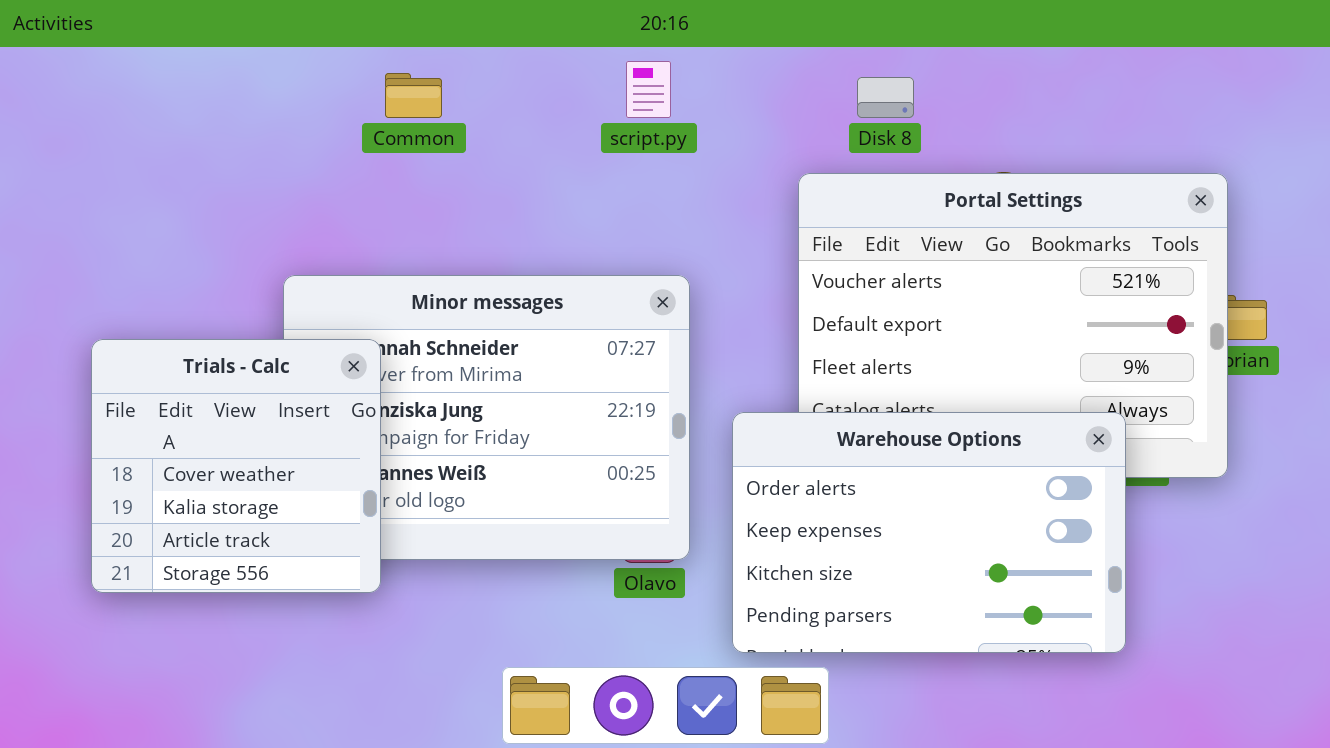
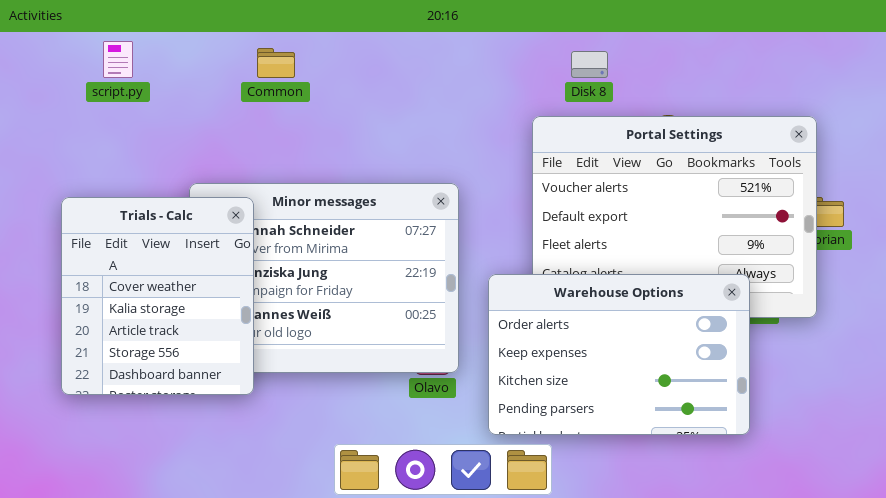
script.py: [626,61,671,118] -> [103,41,133,78], moved
Trials - Calc: [91,339,381,593] -> [61,197,254,395], resized

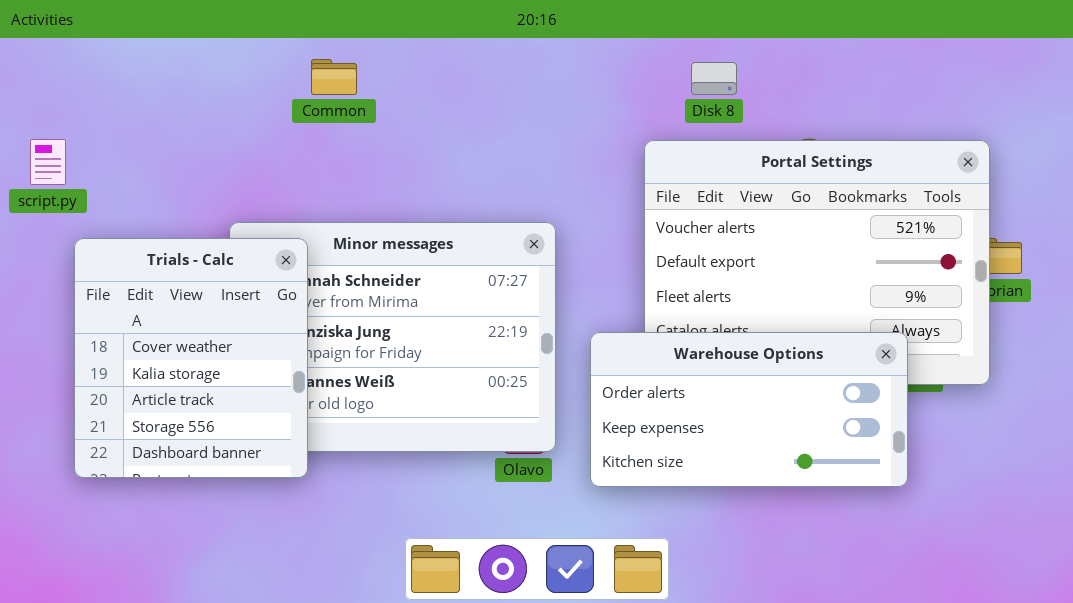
script.py: [103,41,133,78] -> [30,139,66,185], moved
Warehouse Options: [488,274,750,435] -> [590,332,908,487], resized

